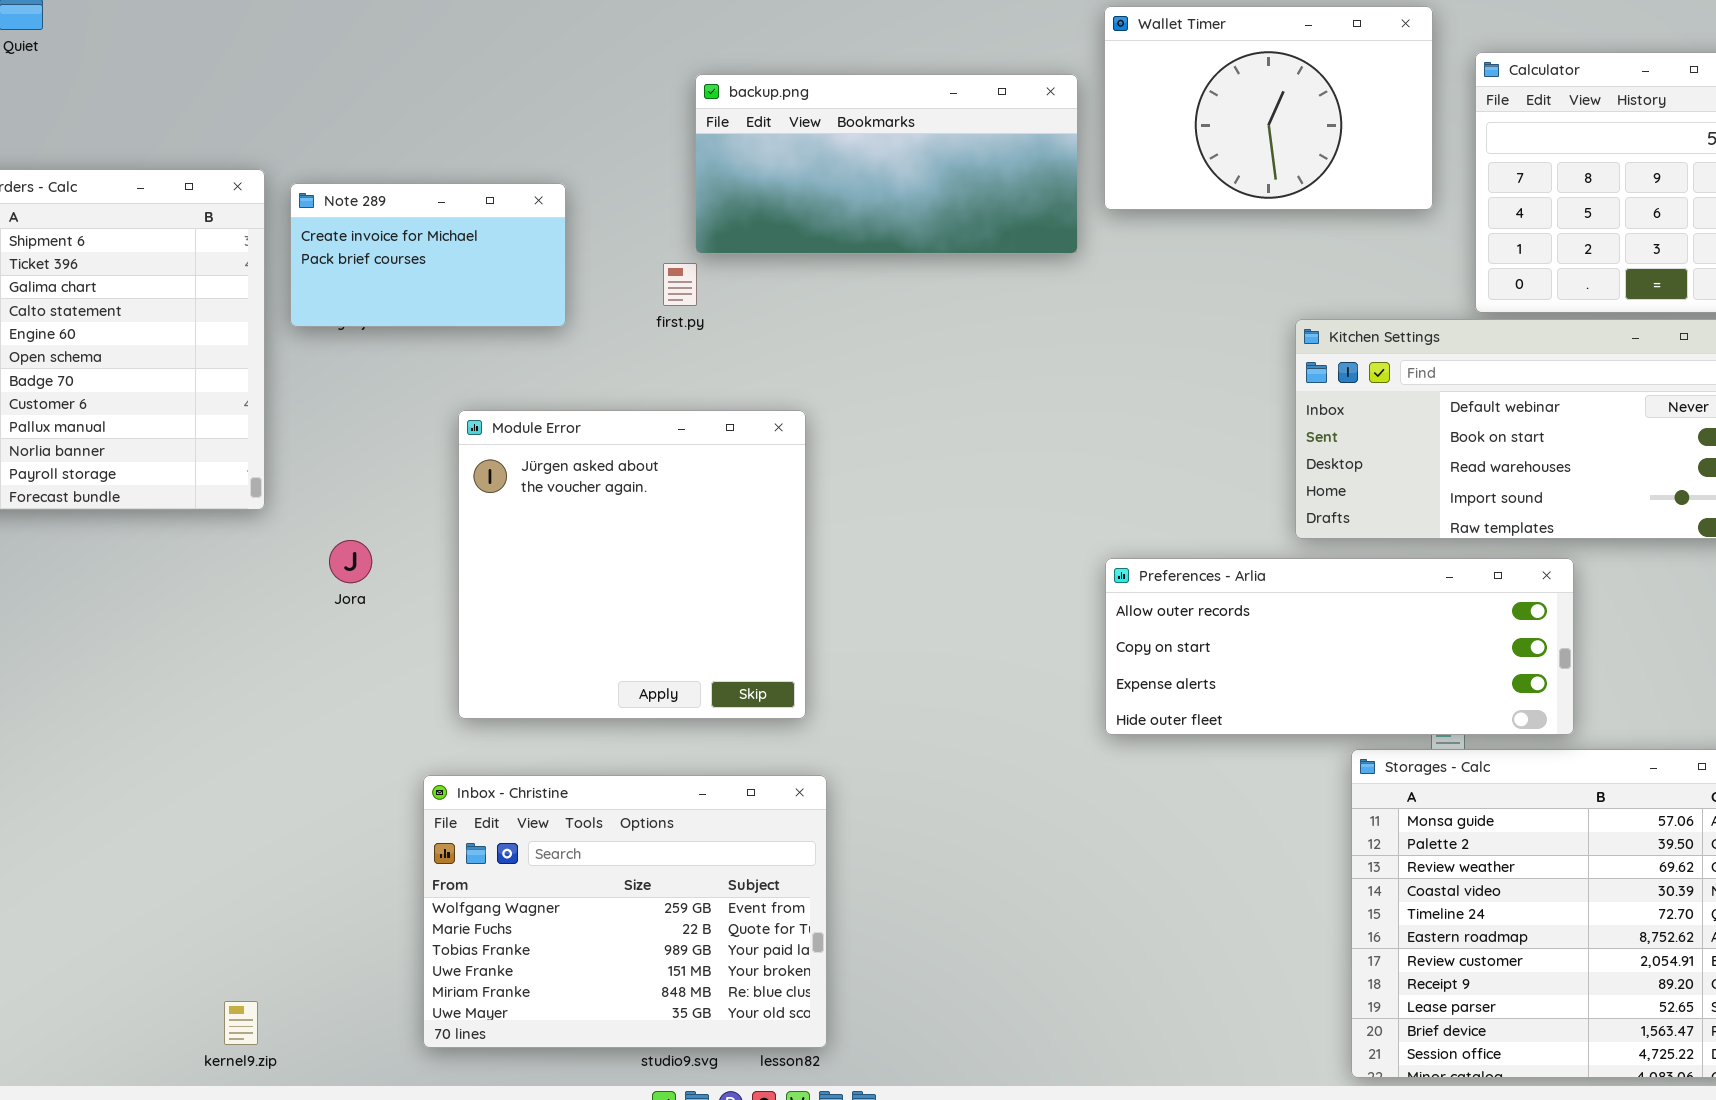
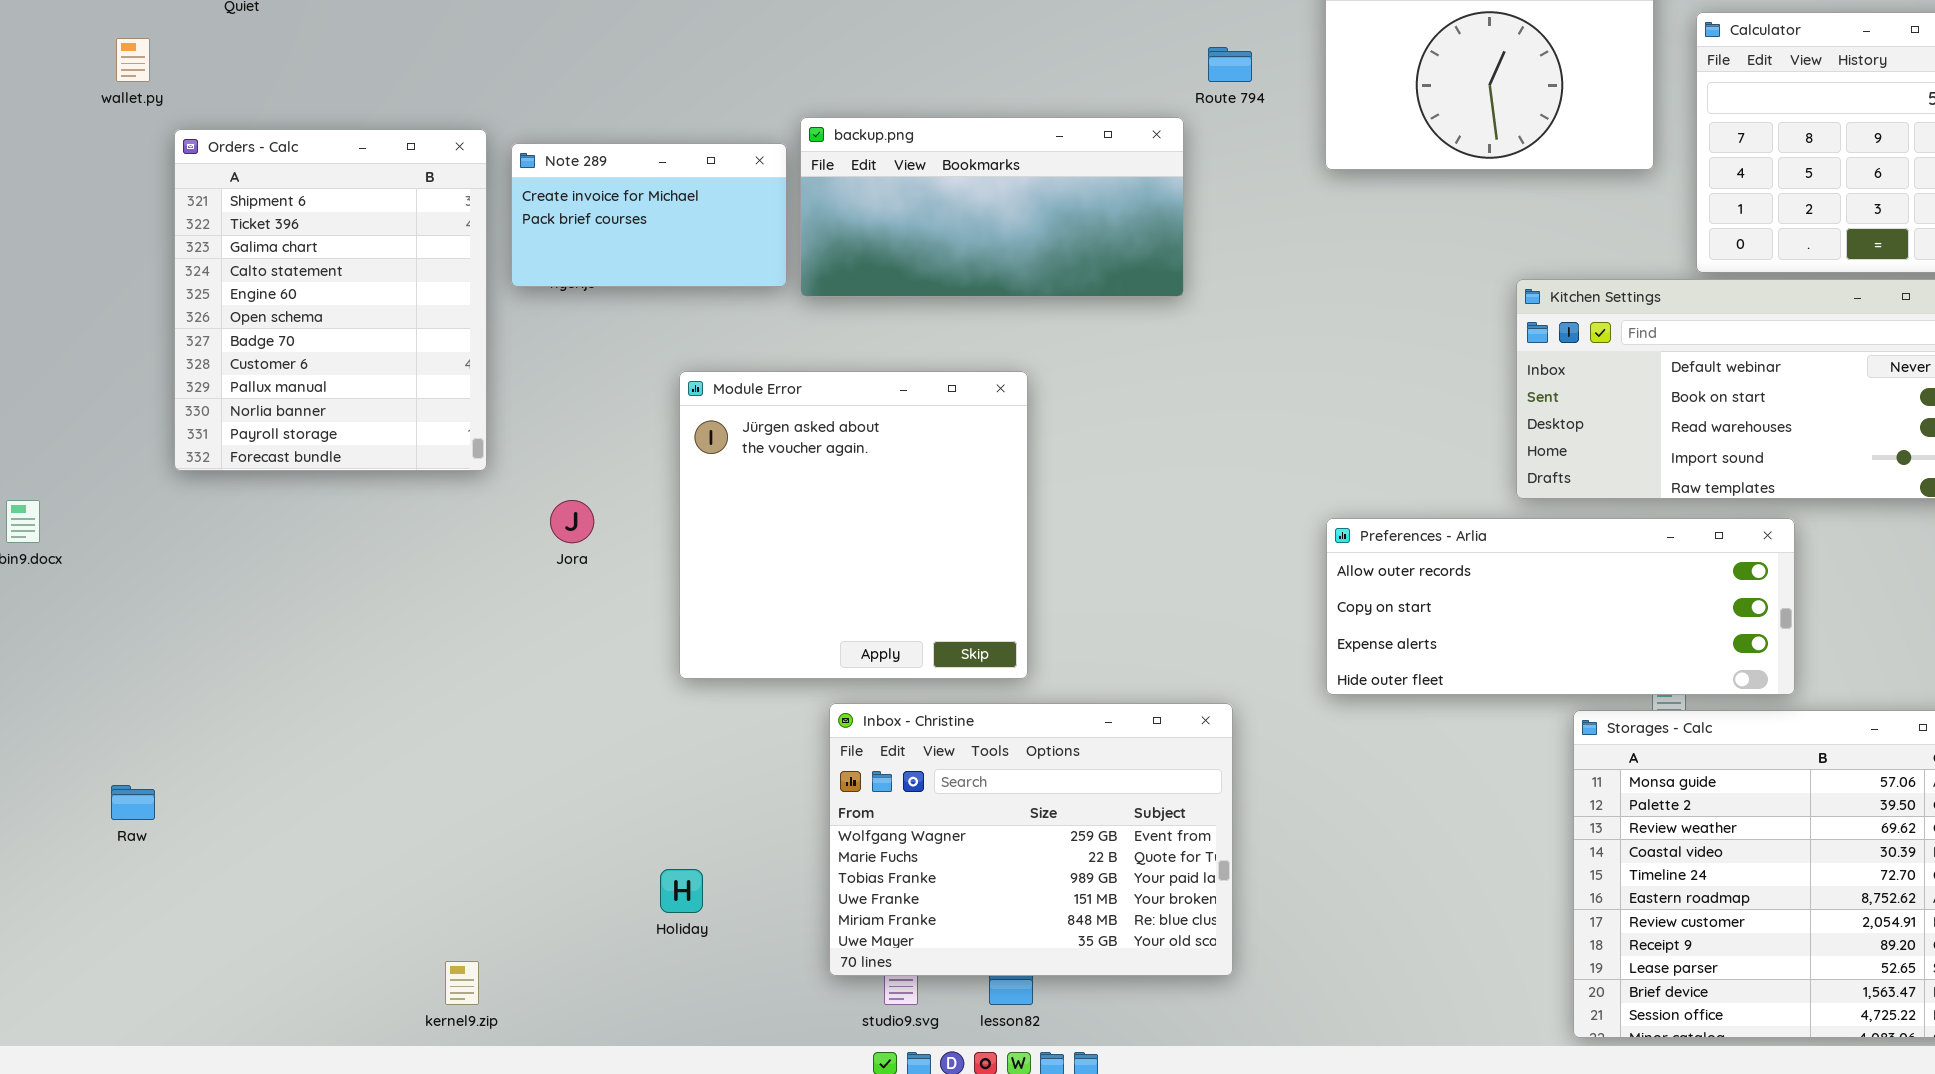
backup.png: [695,74,1078,254] -> [800,117,1184,297], moved
Inbox - Christine: [423,775,827,1048] -> [829,703,1233,976], moved

